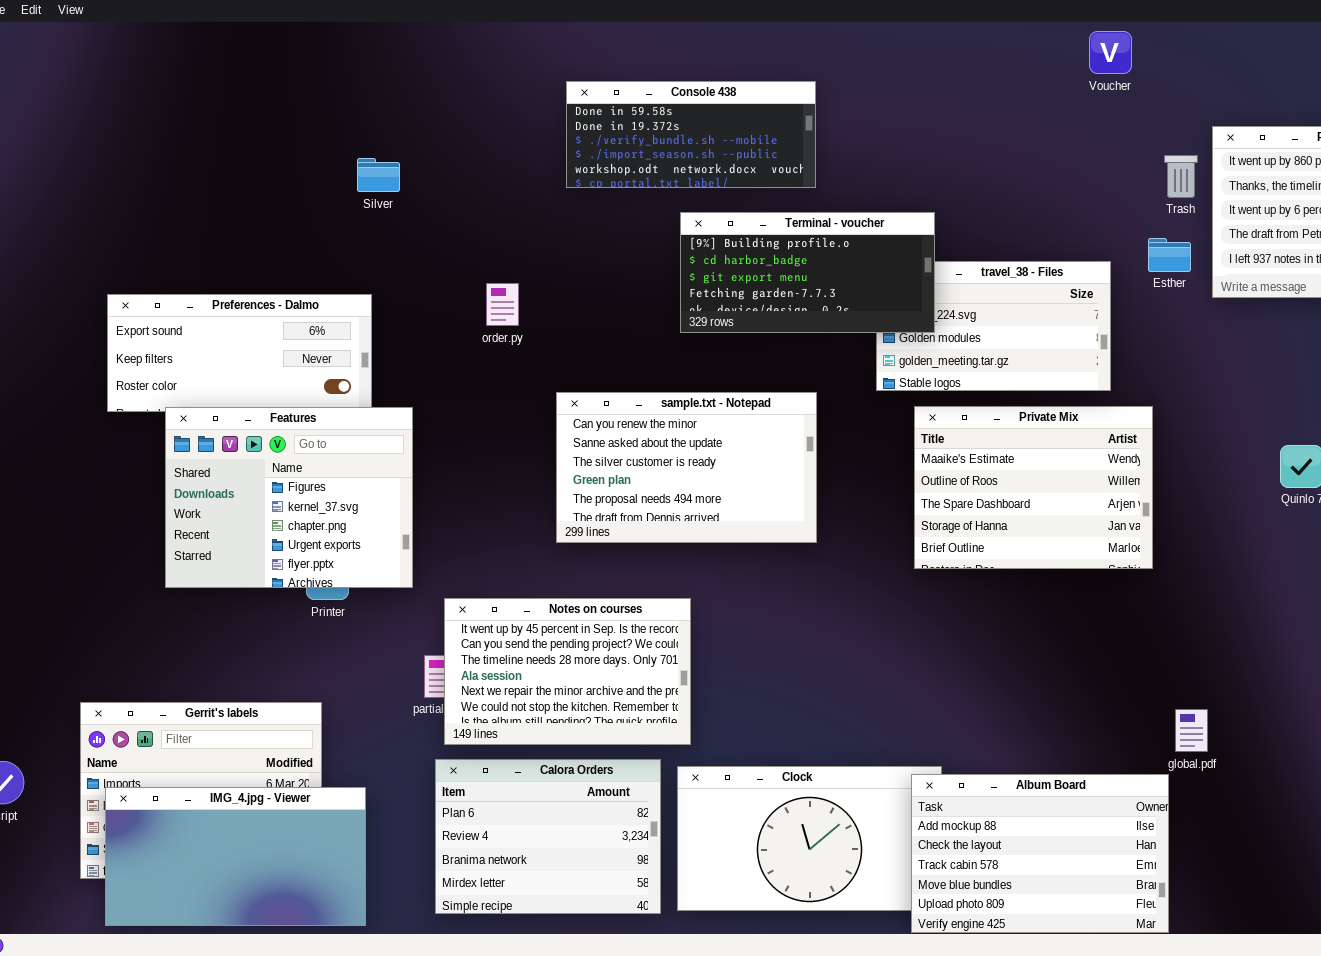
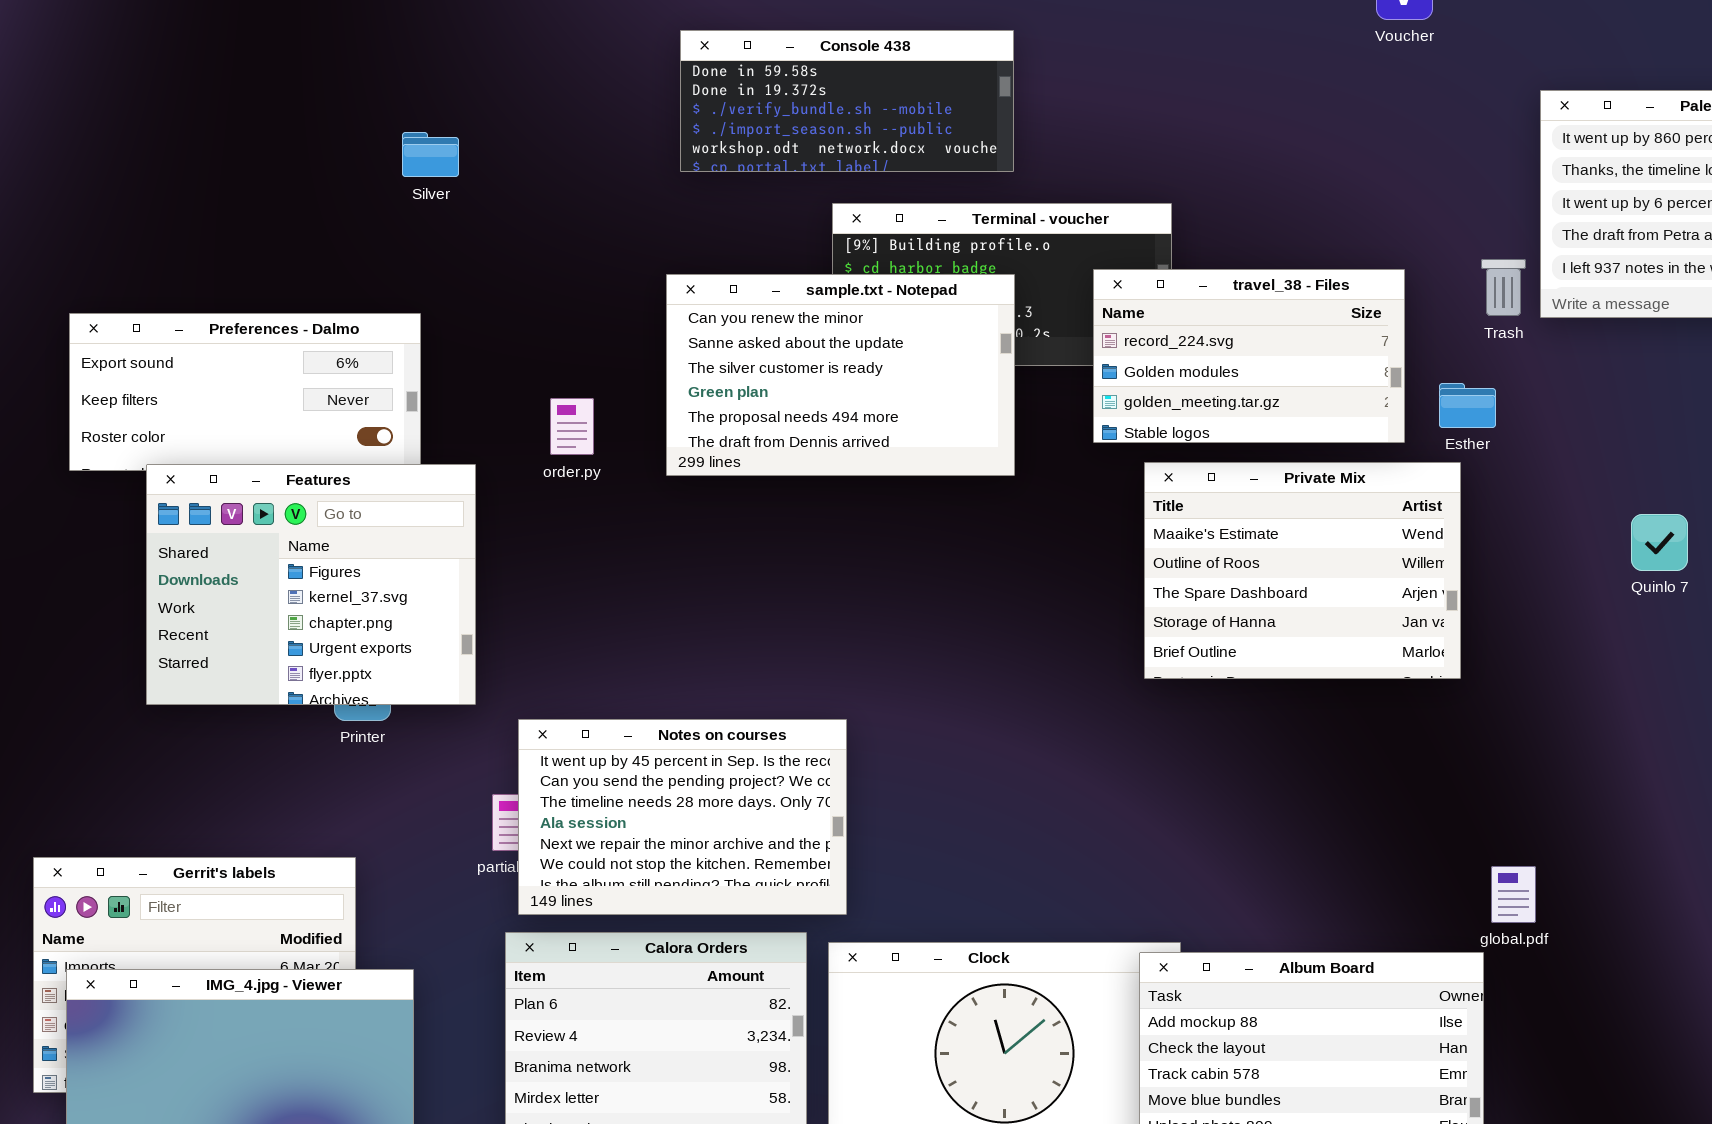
Trash: [1164,155,1198,198] -> [1481,259,1526,316], moved
Esther: [1148,238,1191,272] -> [1439,383,1496,428], moved
travel_38 - Files: [876,261,1111,391] -> [1093,269,1405,443], raised
order.py: [486,283,519,326] -> [550,398,594,455], moved
sample.txt - Notepad: [556,392,817,543] -> [666,274,1015,476], moved

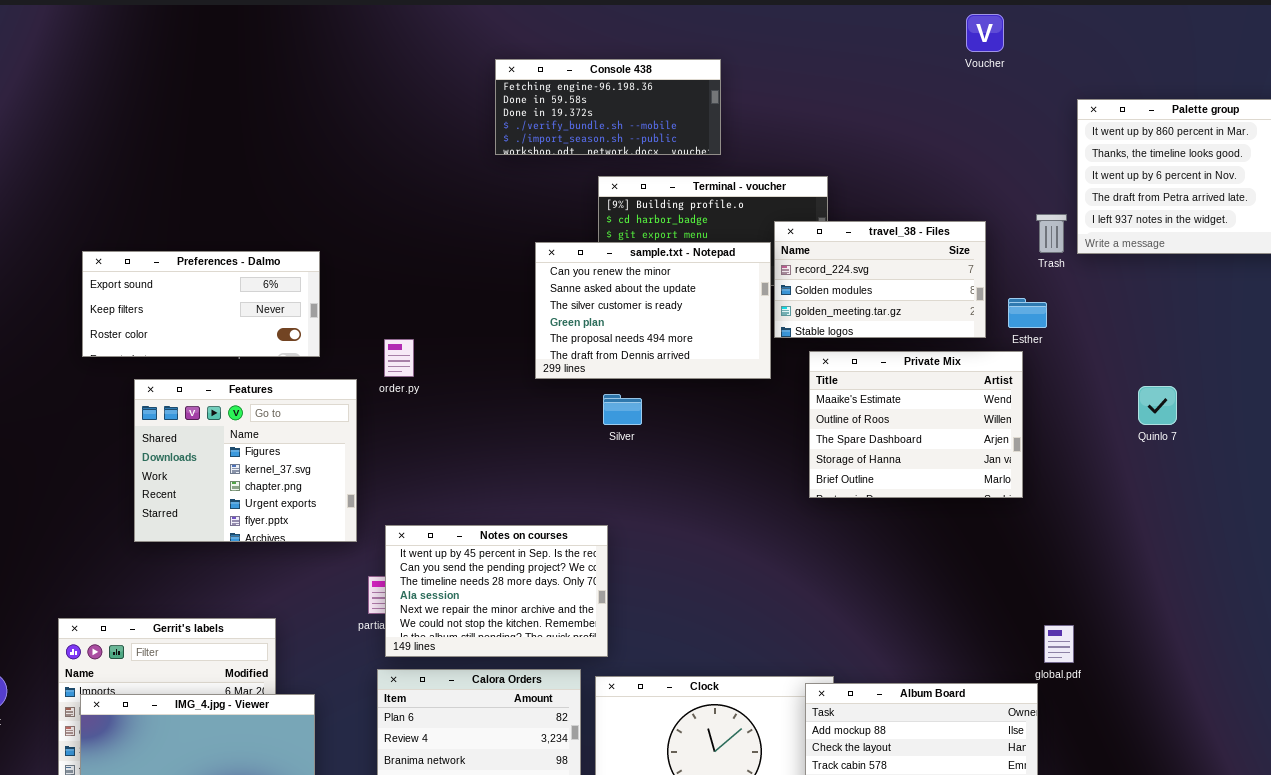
Console 438: [680,30,1014,172] -> [495,59,721,155], scrolled up 1 row
Silver: [402,132,459,177] -> [603,394,642,425], moved
sample.txt - Notepad: [666,274,1015,476] -> [535,242,771,379], moved
order.py: [550,398,594,455] -> [384,339,414,377], moved
Features: [146,464,476,705] -> [134,379,357,542], moved

